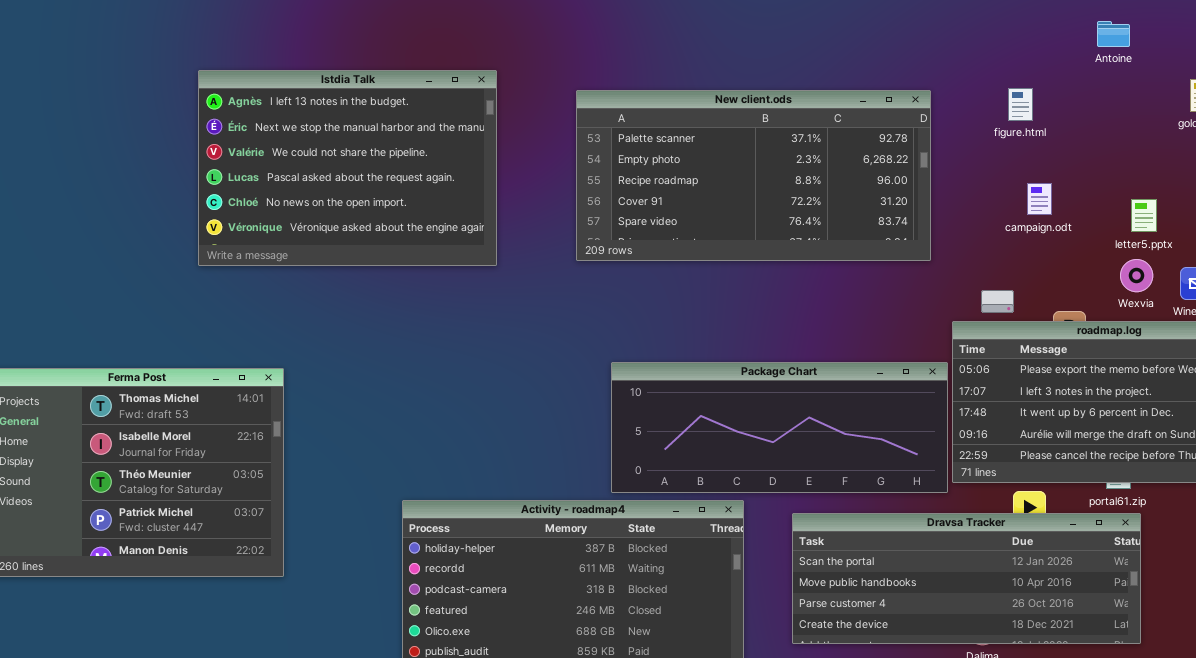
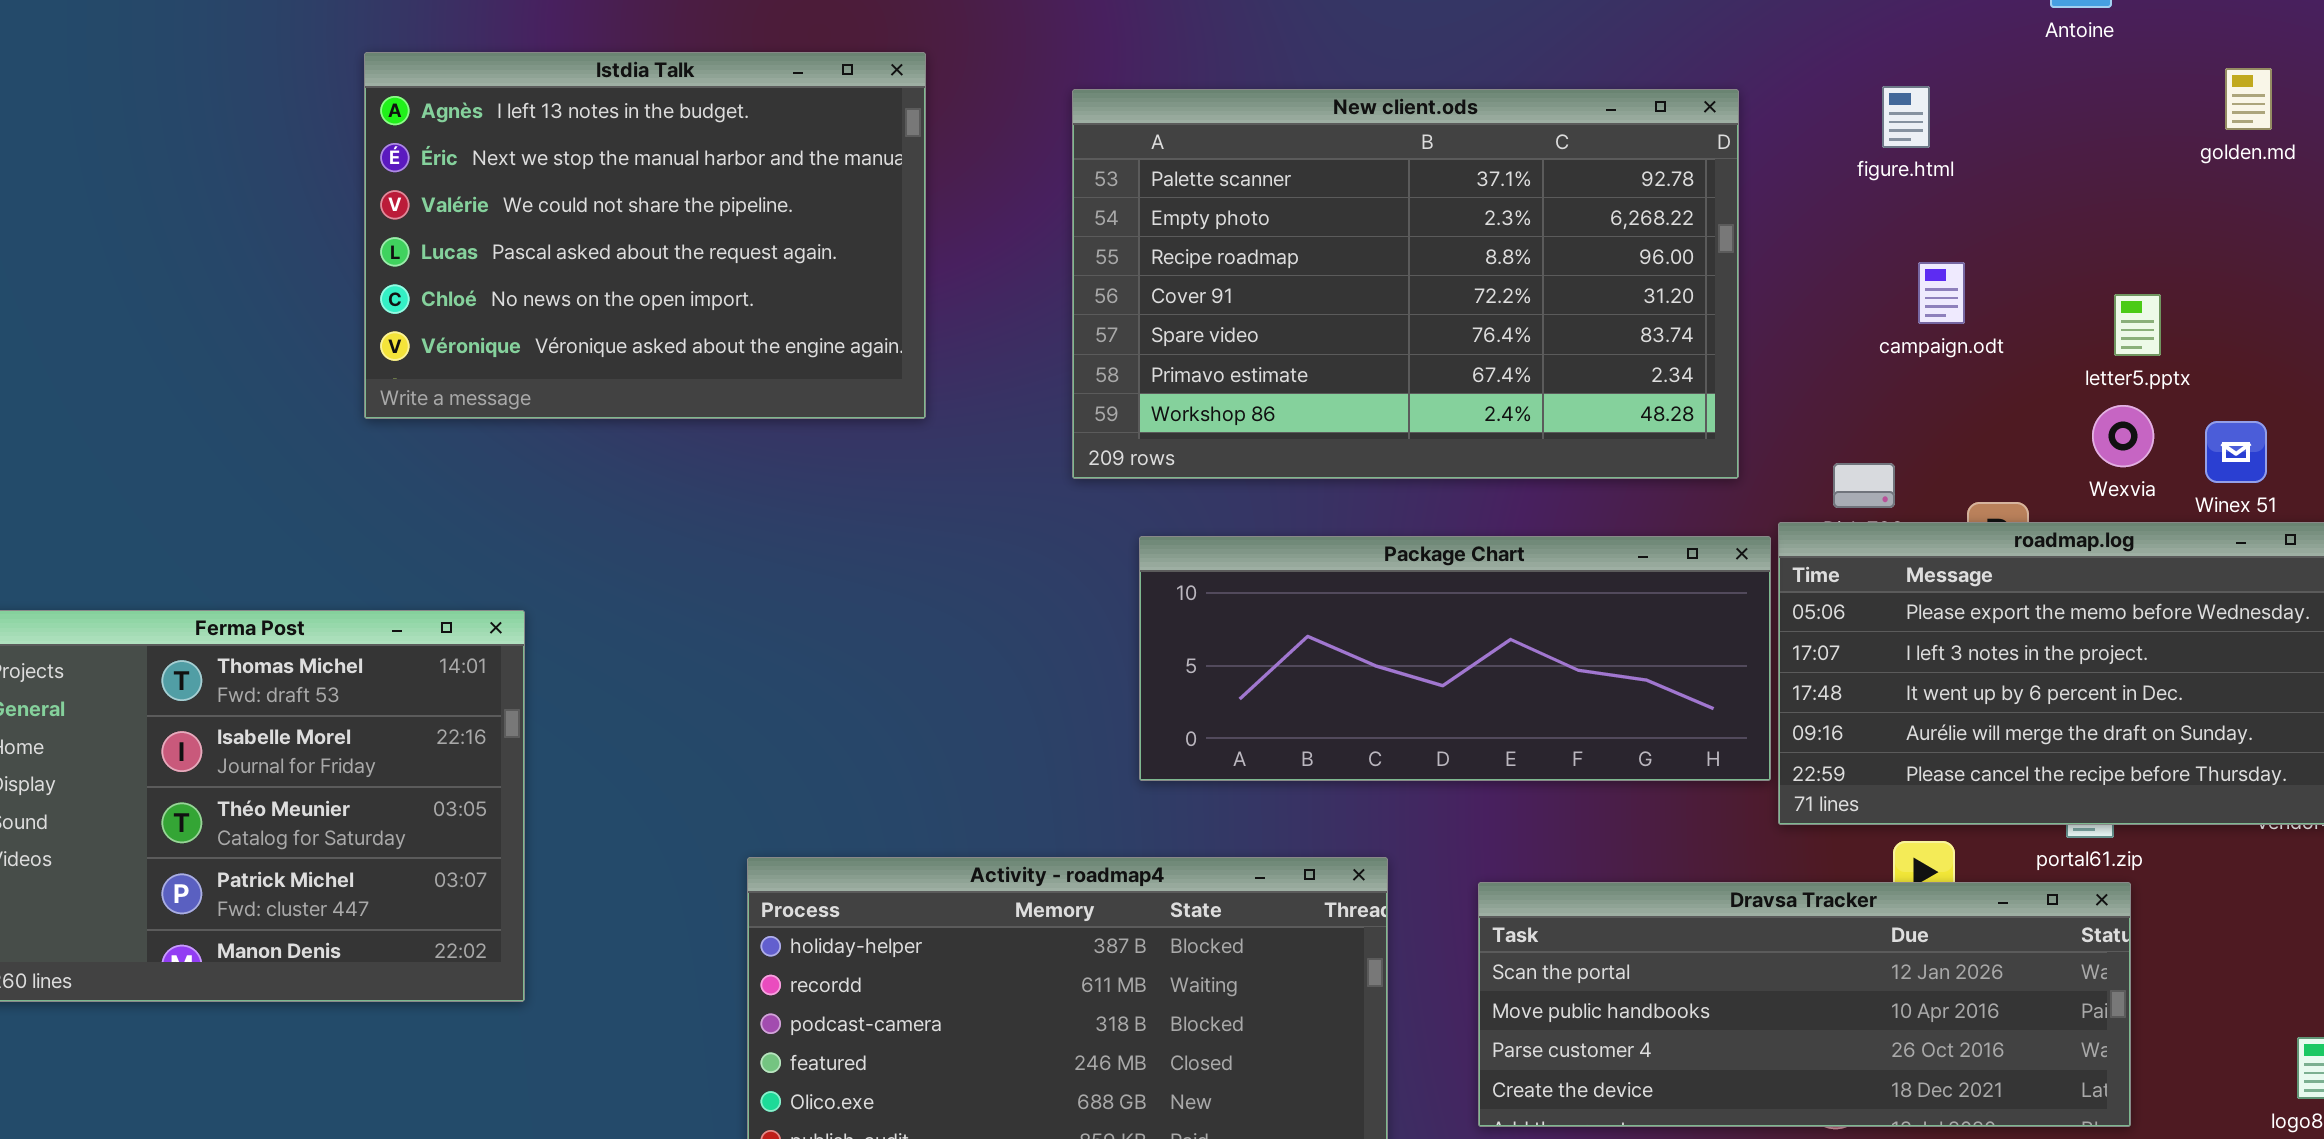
New client.ods: [576,90,931,261] -> [1072,89,1739,479], resized
Package Chart: [611,362,948,493] -> [1139,536,1771,781], moved

